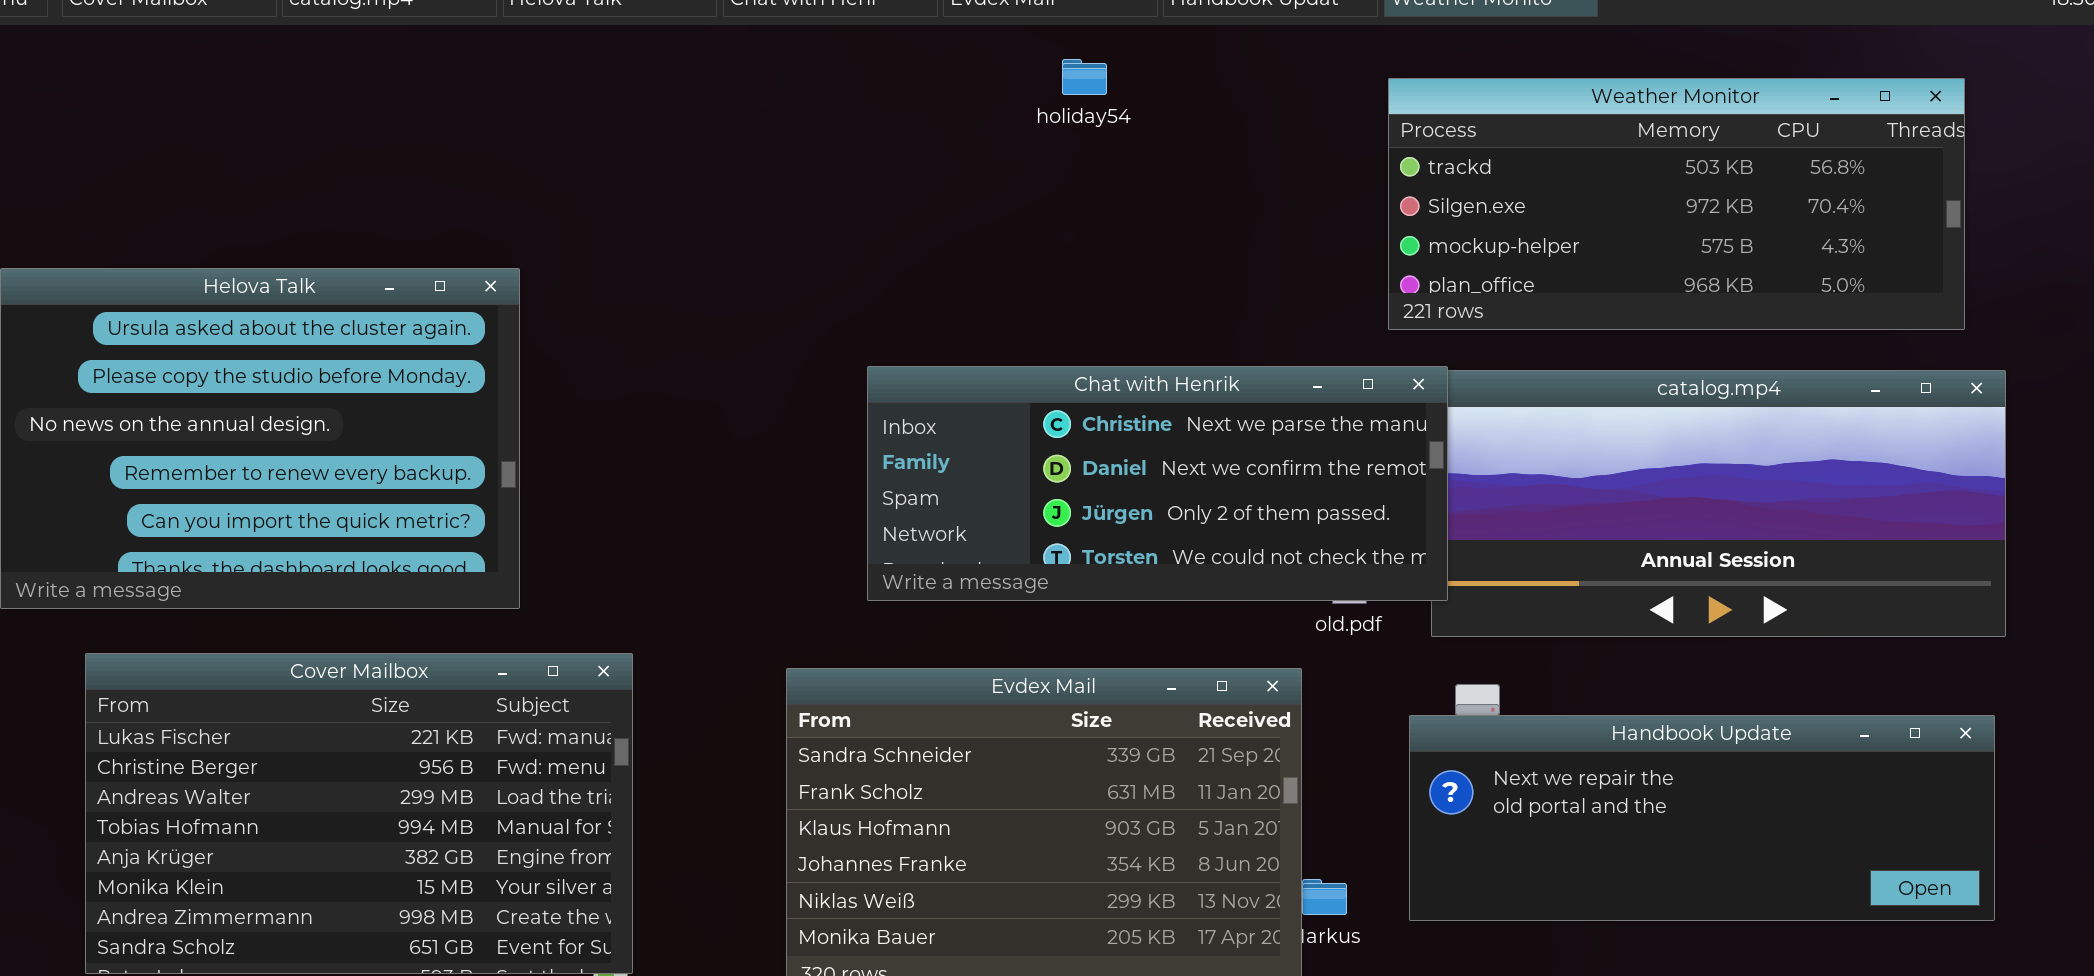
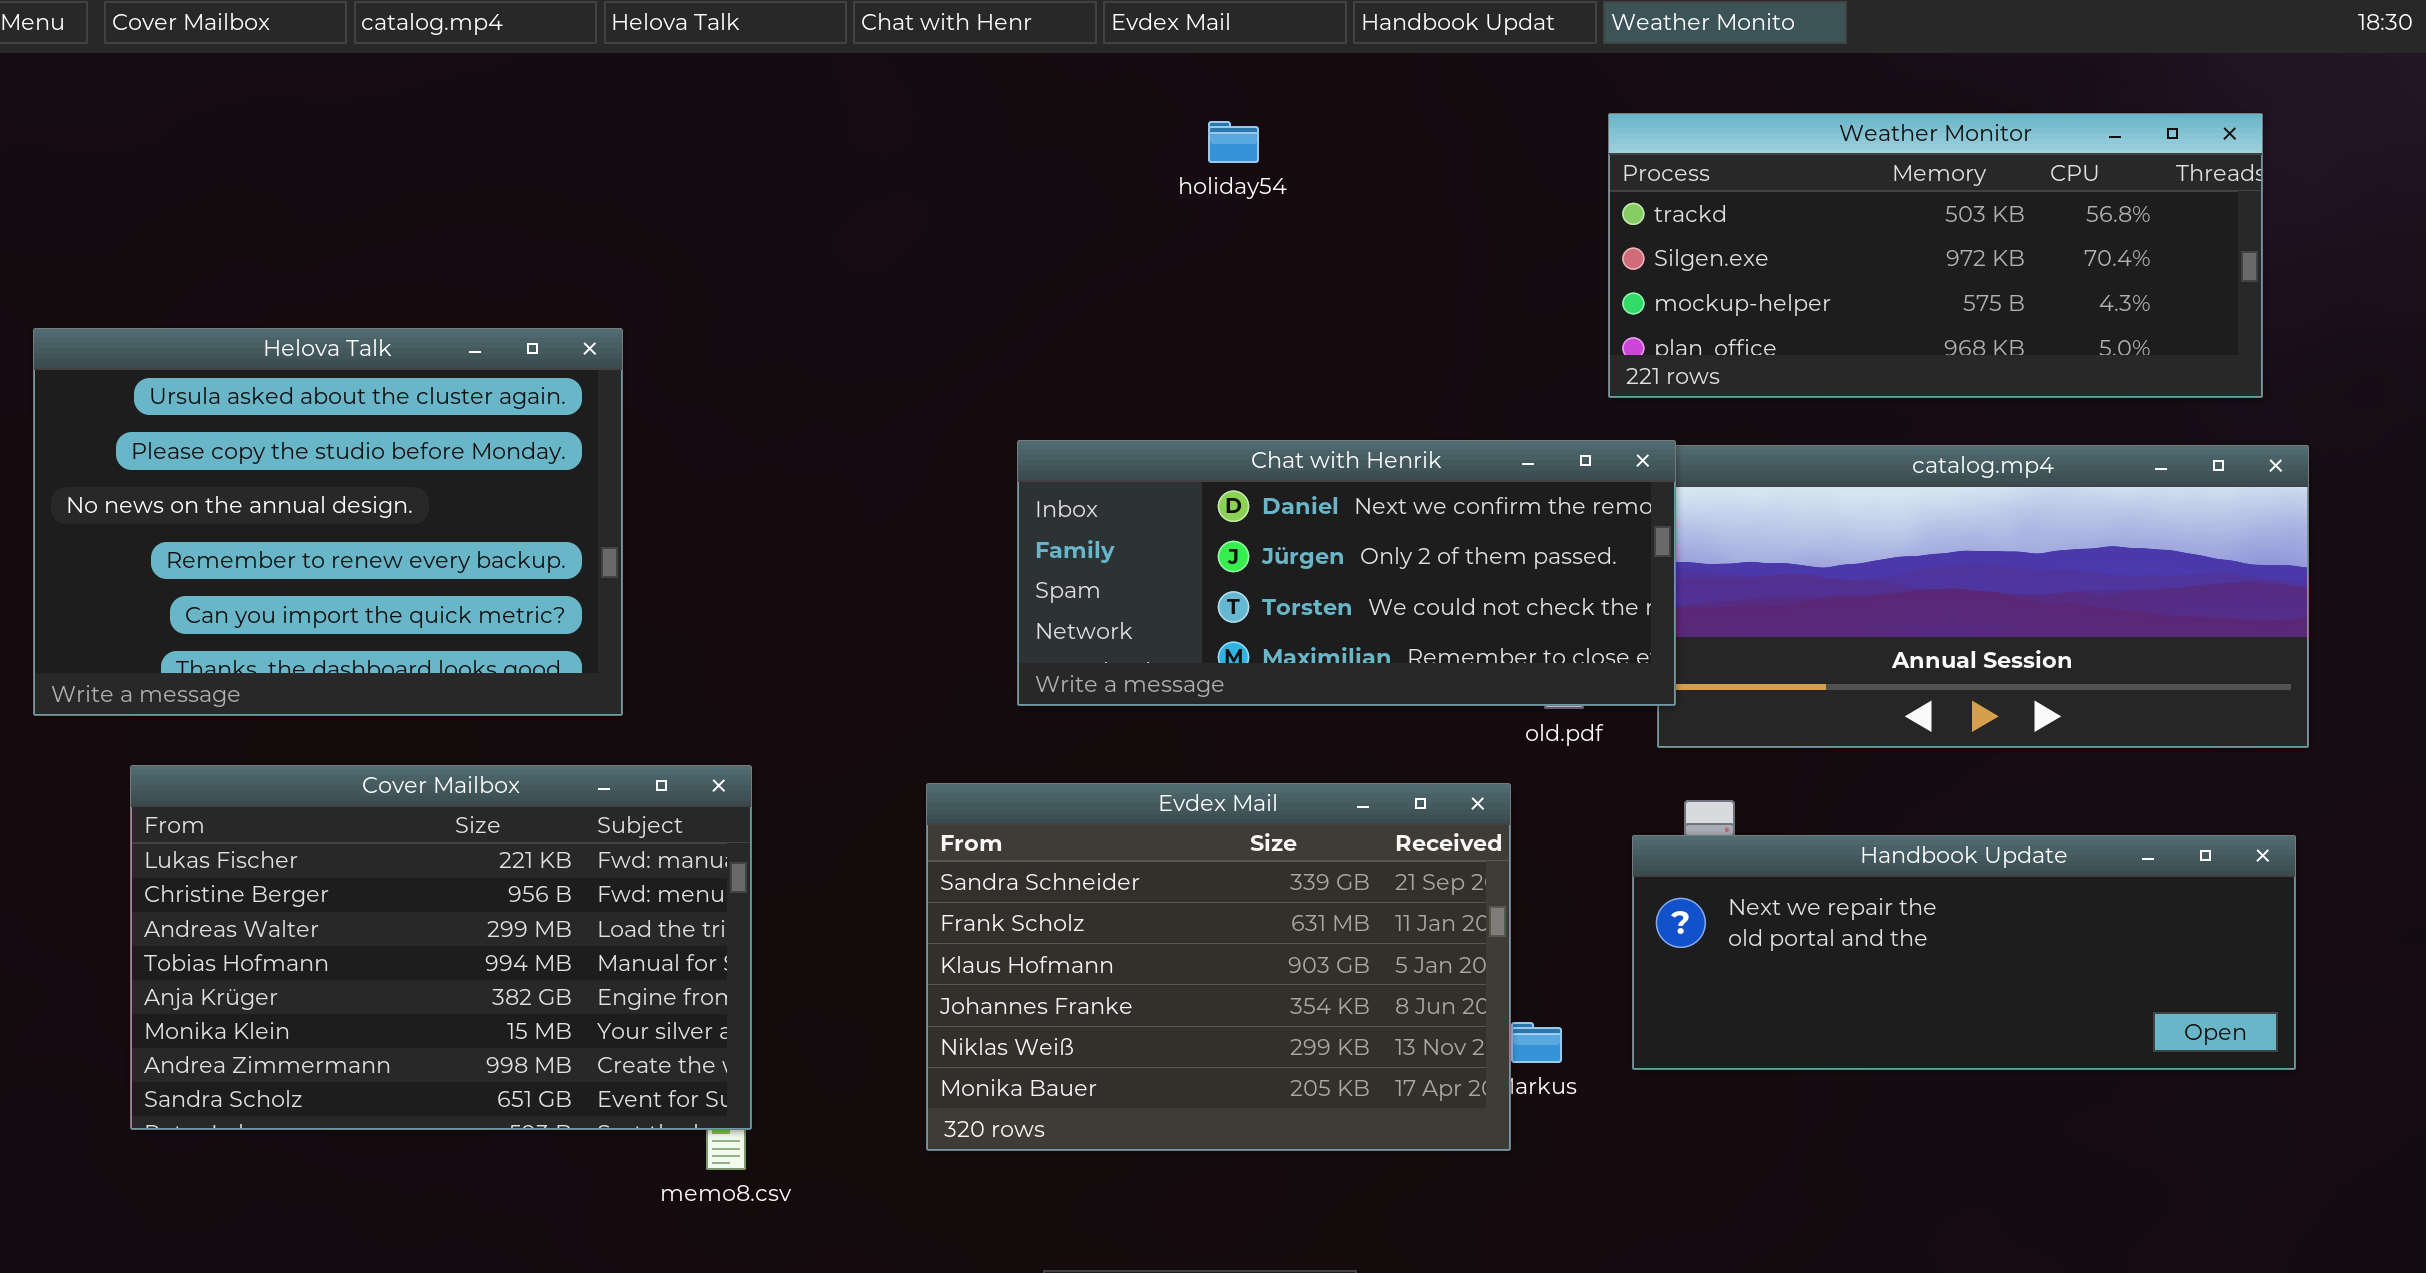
holiday54: [1062,59,1107,95] -> [1208,121,1259,163], moved
Chat with Henrik: [867,366,1448,601] -> [1017,440,1676,706], scrolled down 1 row

